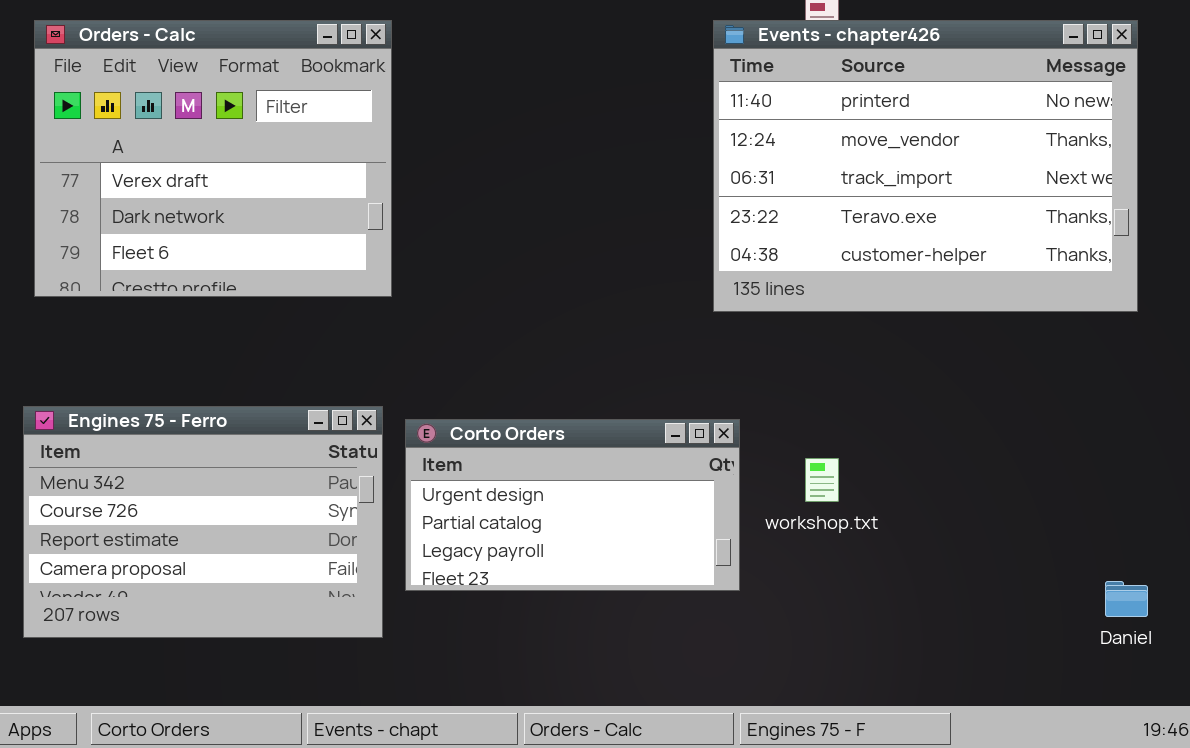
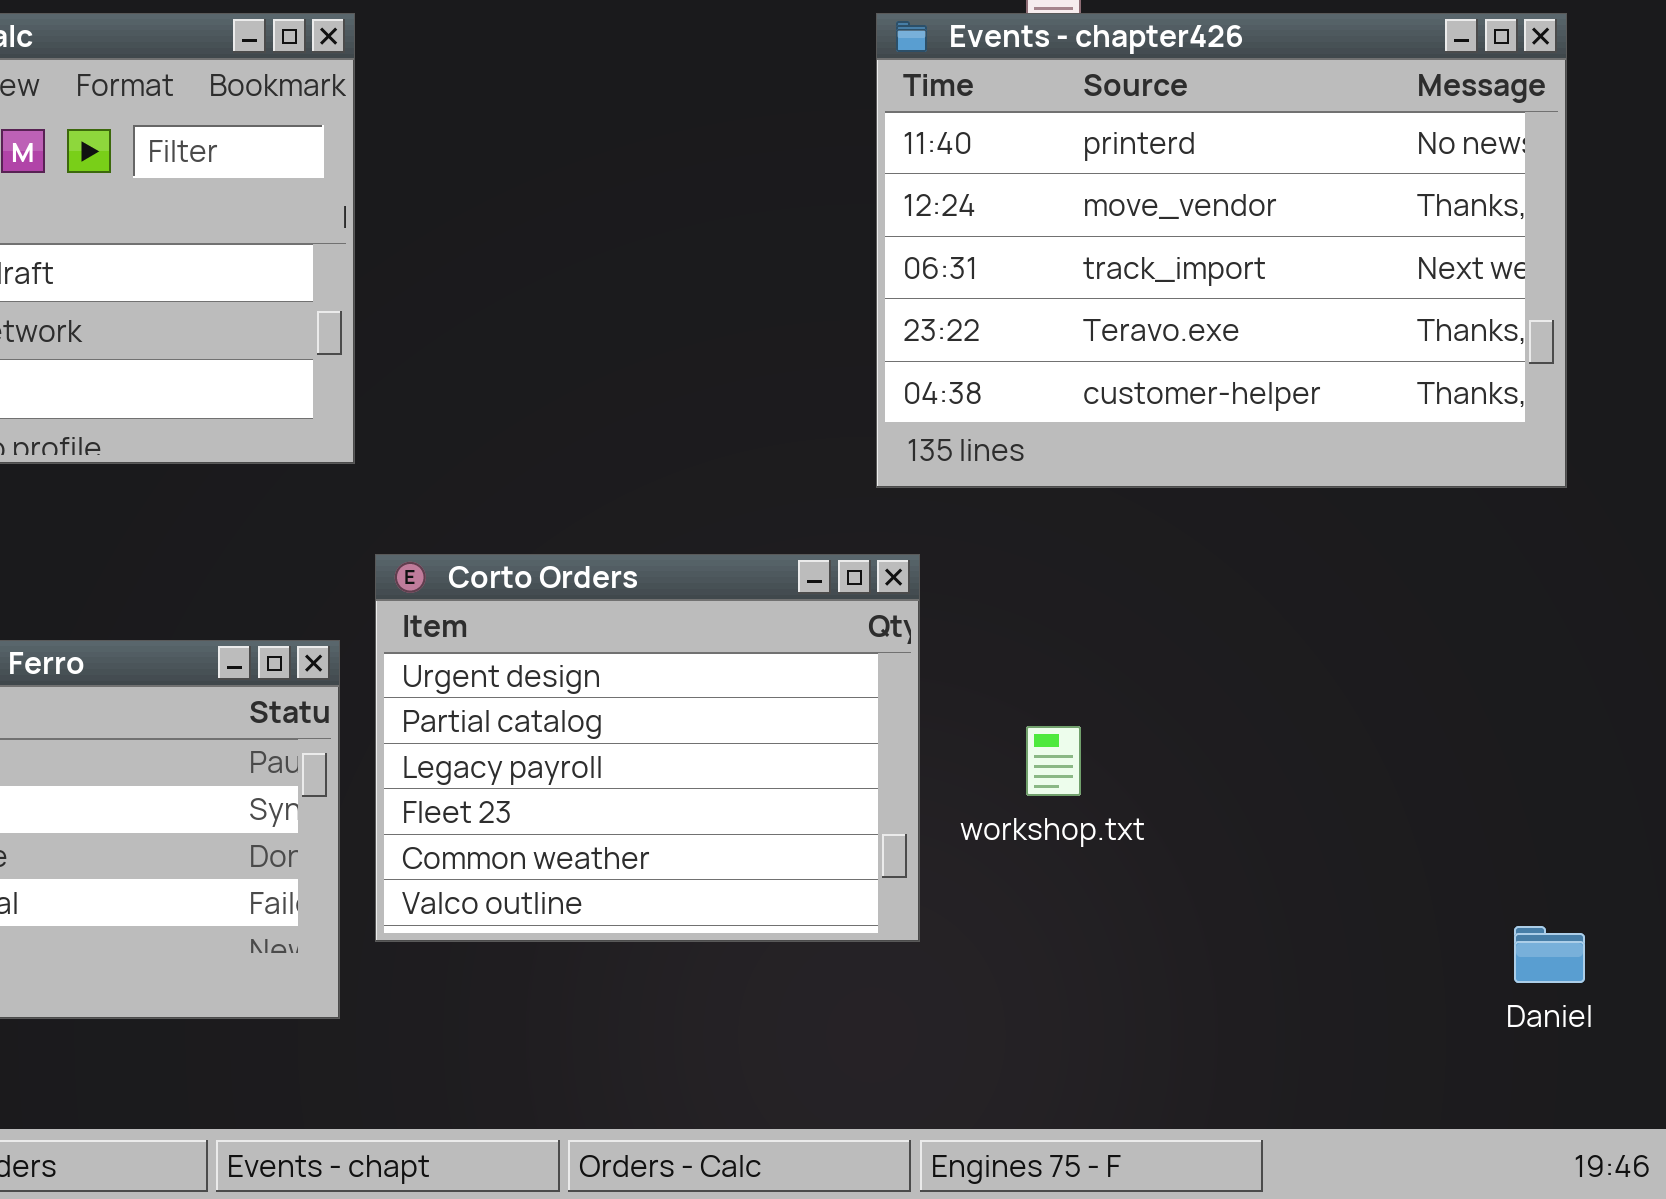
Corto Orders: [405,419,740,591] -> [375,554,920,942], resized

